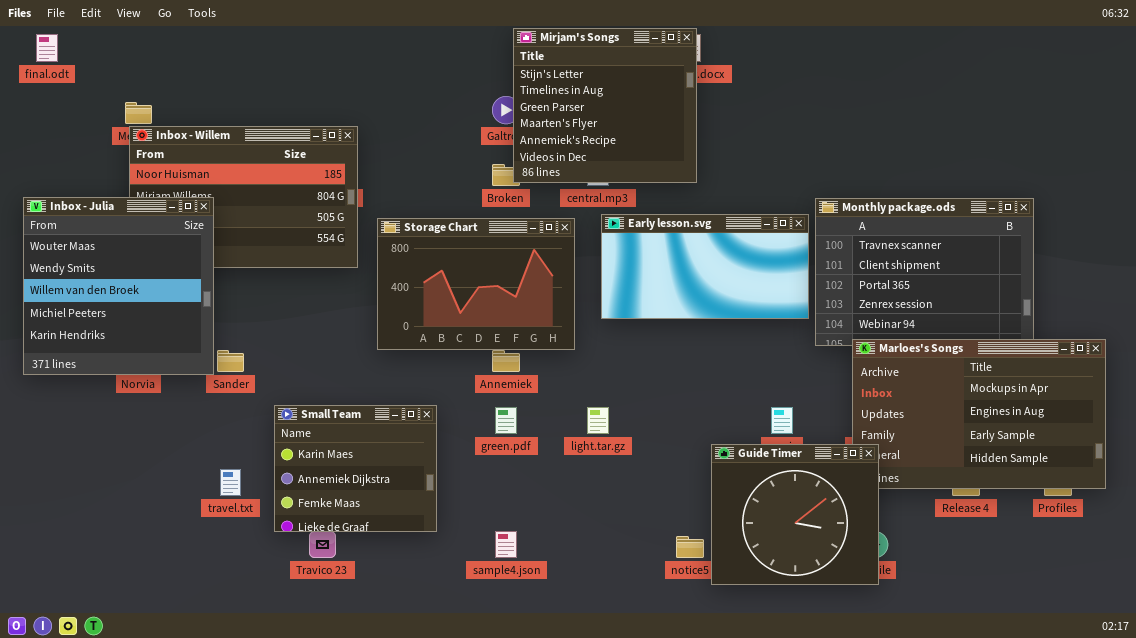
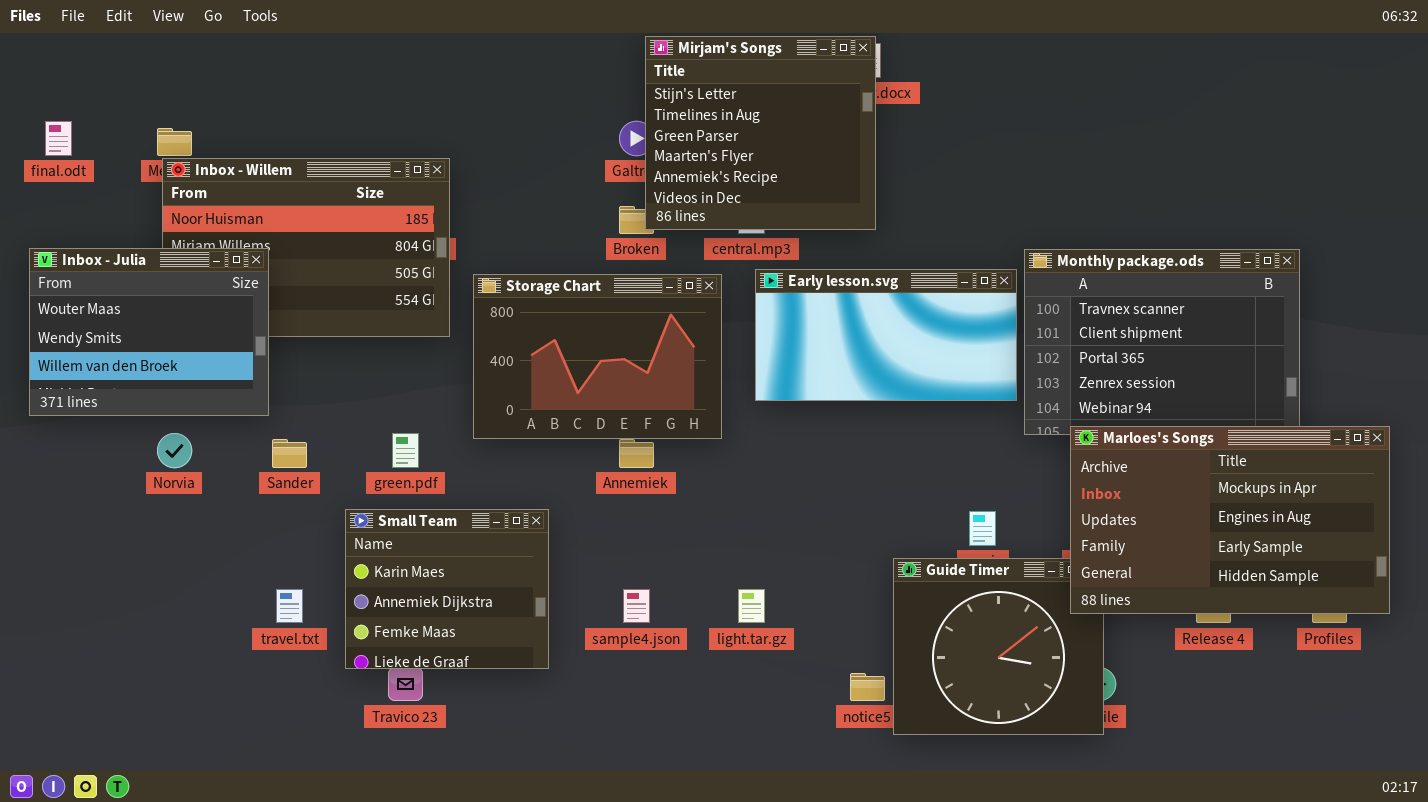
final.odt: [36,34,58,62] -> [45,121,72,156], moved
Inbox - Julia: [23,197,214,375] -> [29,248,269,416], resized
Marloes's Songs: [852,339,1106,489] -> [1070,426,1390,614], raised
green.pdf: [495,407,517,434] -> [392,433,419,468], moved
light.tar.gz: [587,407,609,434] -> [738,589,765,623], moved
sample4.json: [495,531,517,558] -> [623,589,650,623], moved

